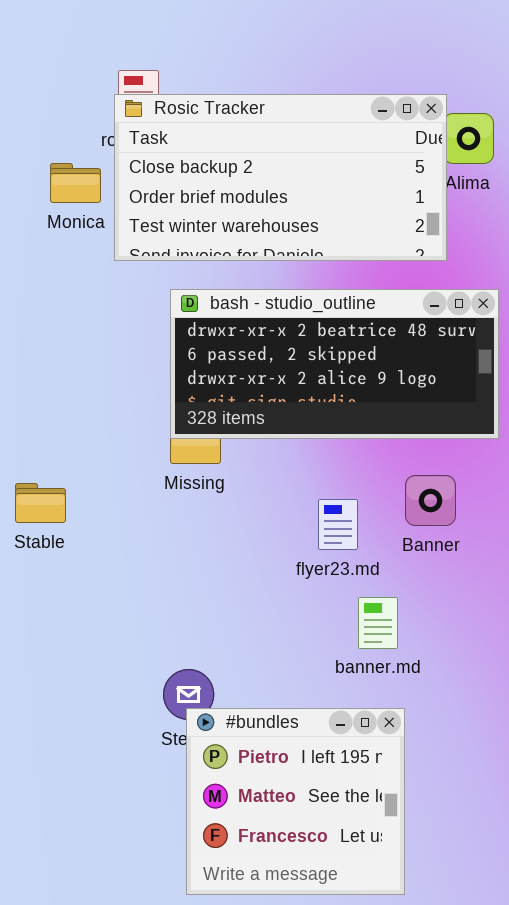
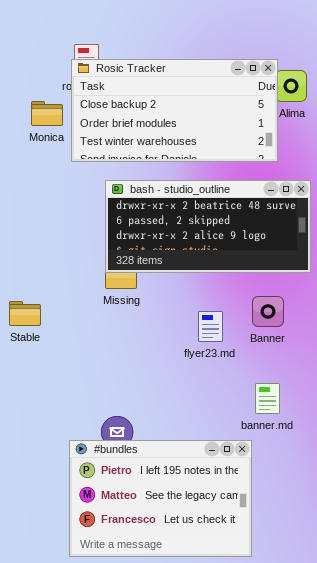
banner.md: [358,597,398,649] -> [255,383,280,414], moved
#bundles: [186,708,405,895] -> [69,440,252,557], resized

